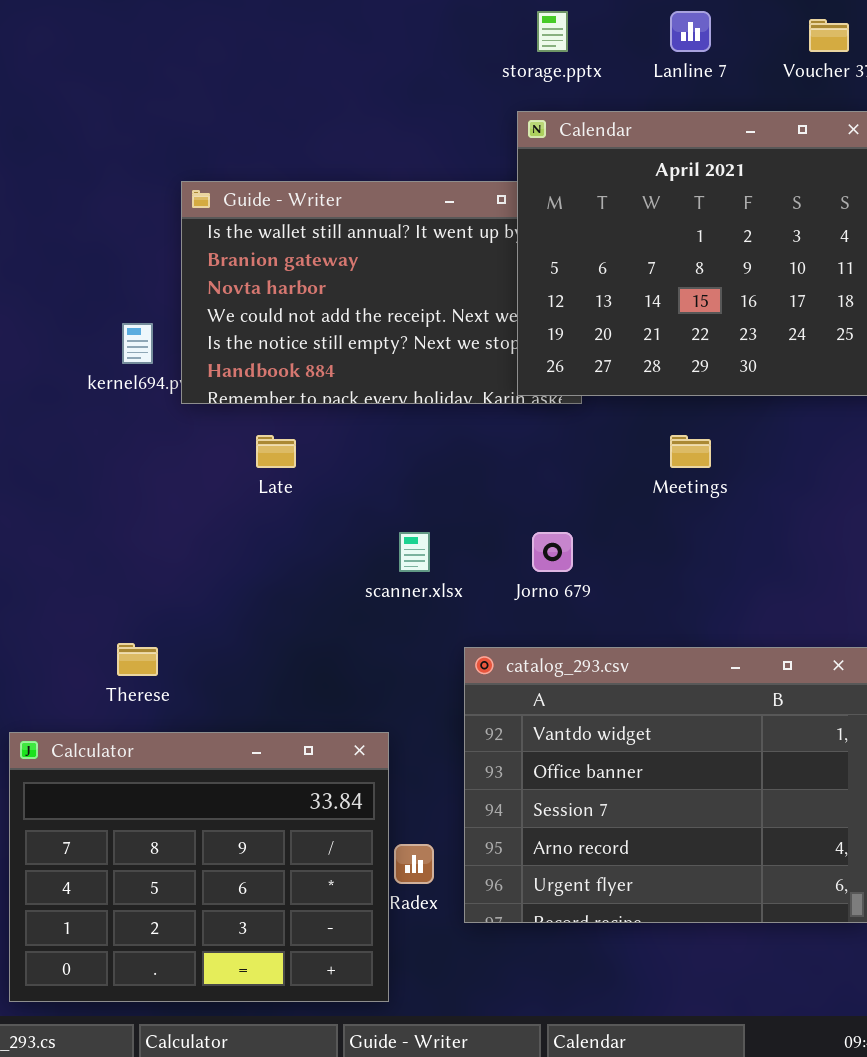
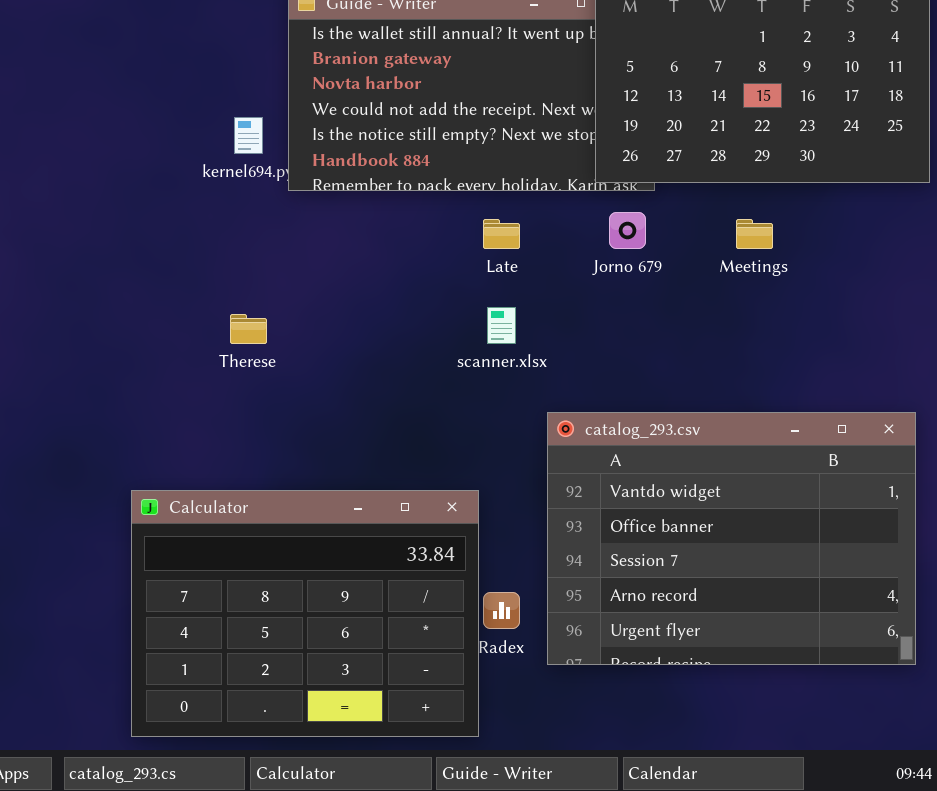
Late: [256,435,296,468] -> [483,219,520,249], moved
Jorno 679: [532,532,573,572] -> [609,212,646,249], moved
Therese: [117,643,158,676] -> [230,314,267,344], moved

